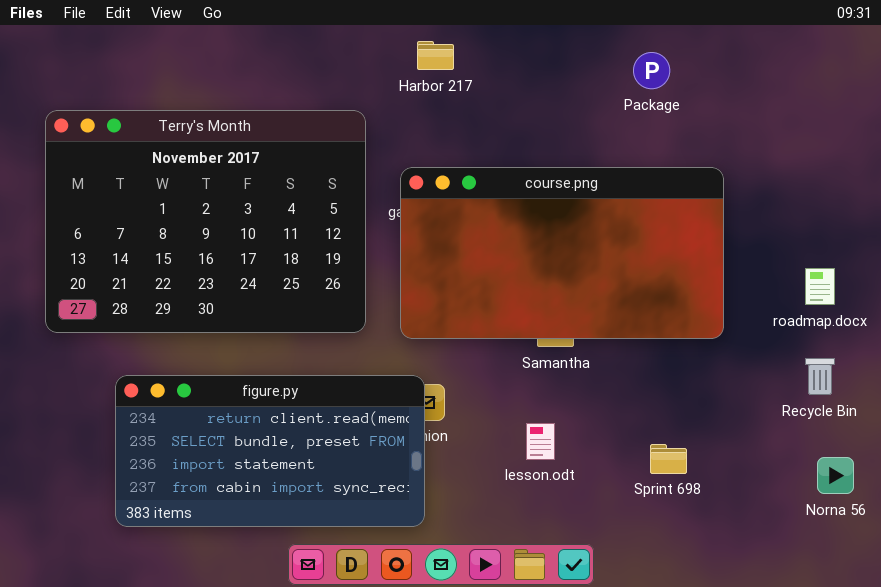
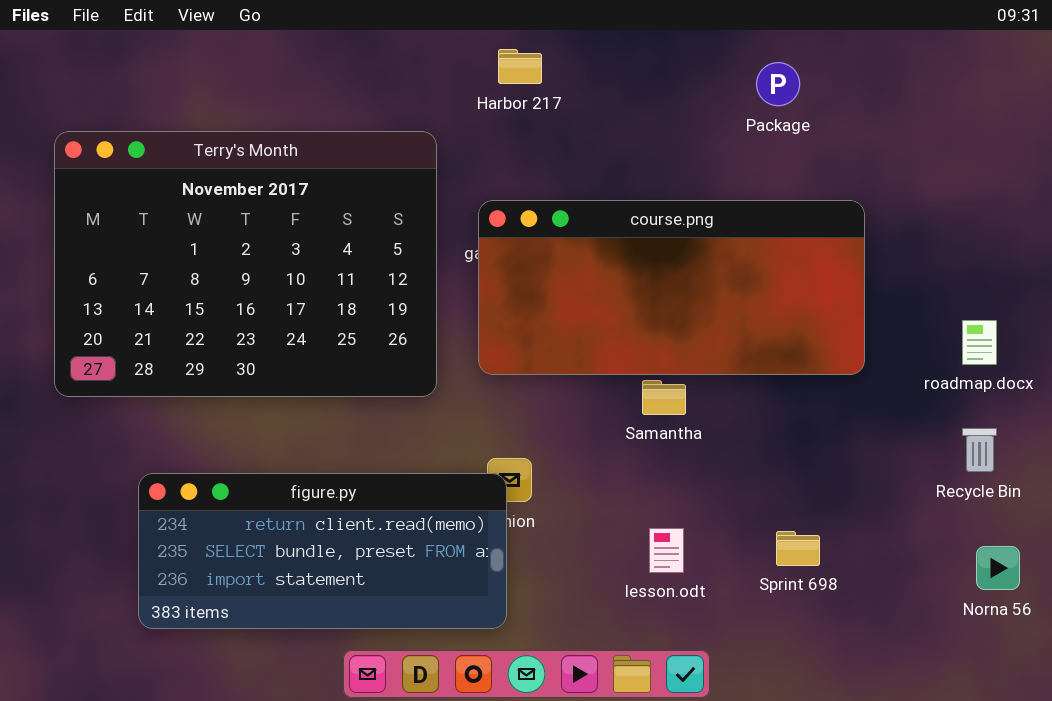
course.png: [400,167,724,339] -> [478,200,865,375], resized
figure.py: [115,375,425,527] -> [138,473,507,629], resized
lesson.odt: [526,423,555,460] -> [649,528,684,573], moved

